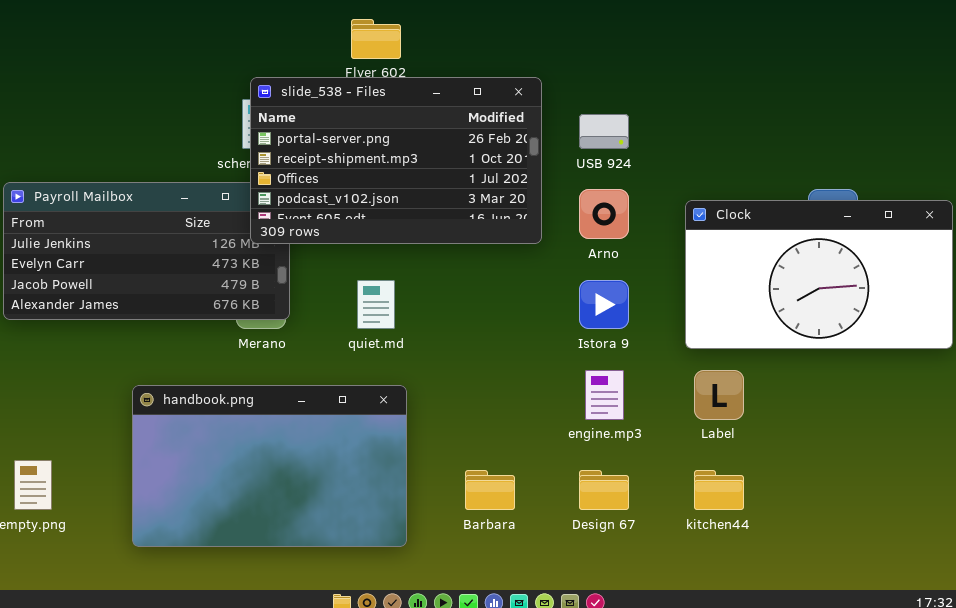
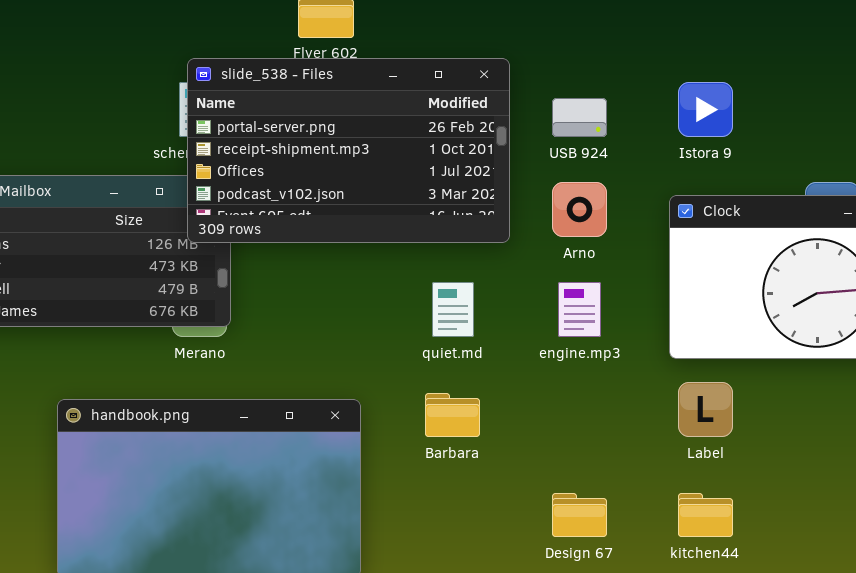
quiet.md: [357,280,395,329] -> [432,282,474,337], moved
Istora 9: [579,280,629,329] -> [678,82,733,137], moved
engine.mp3: [585,370,624,420] -> [558,282,601,337], moved
Barbara: [465,470,515,510] -> [425,393,480,437], moved

